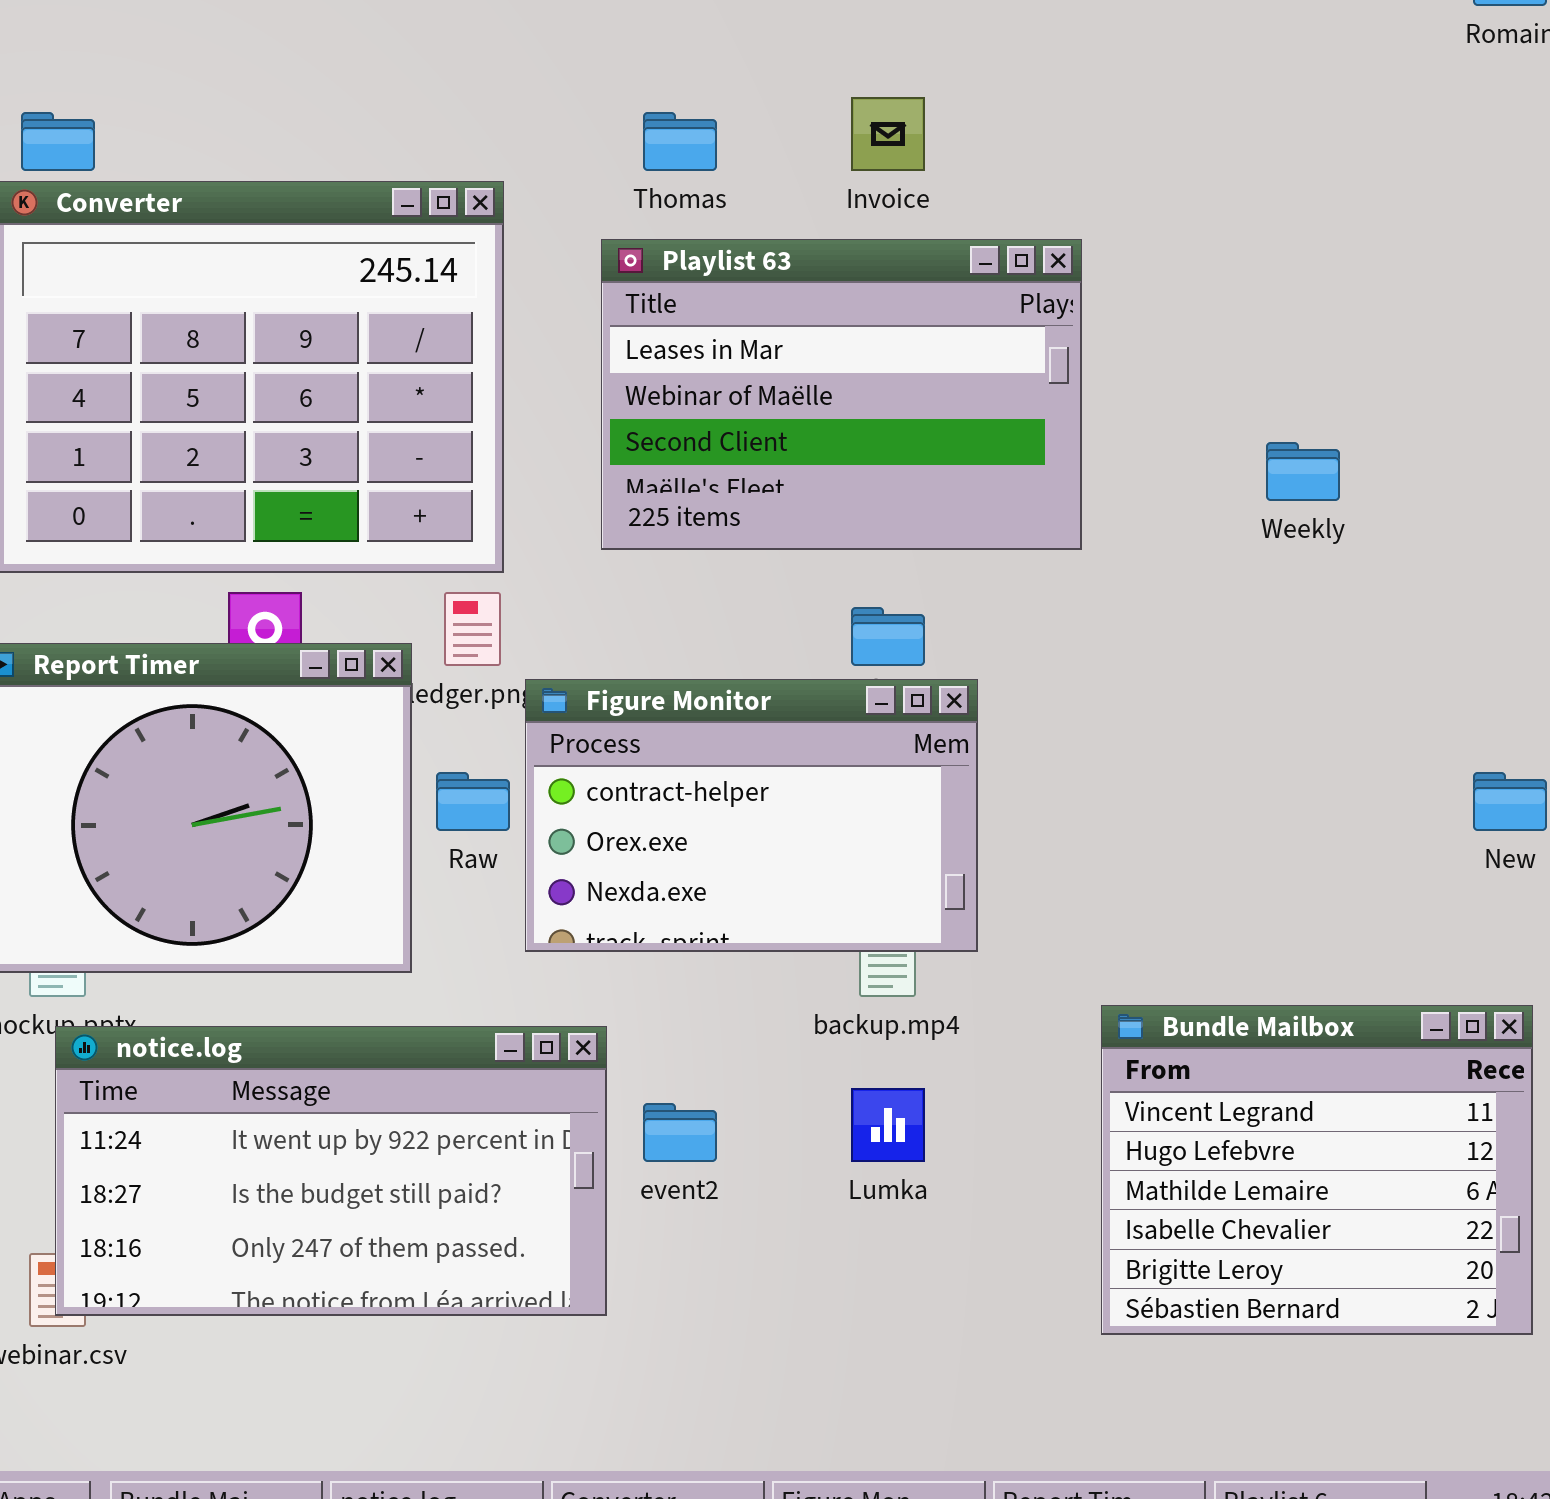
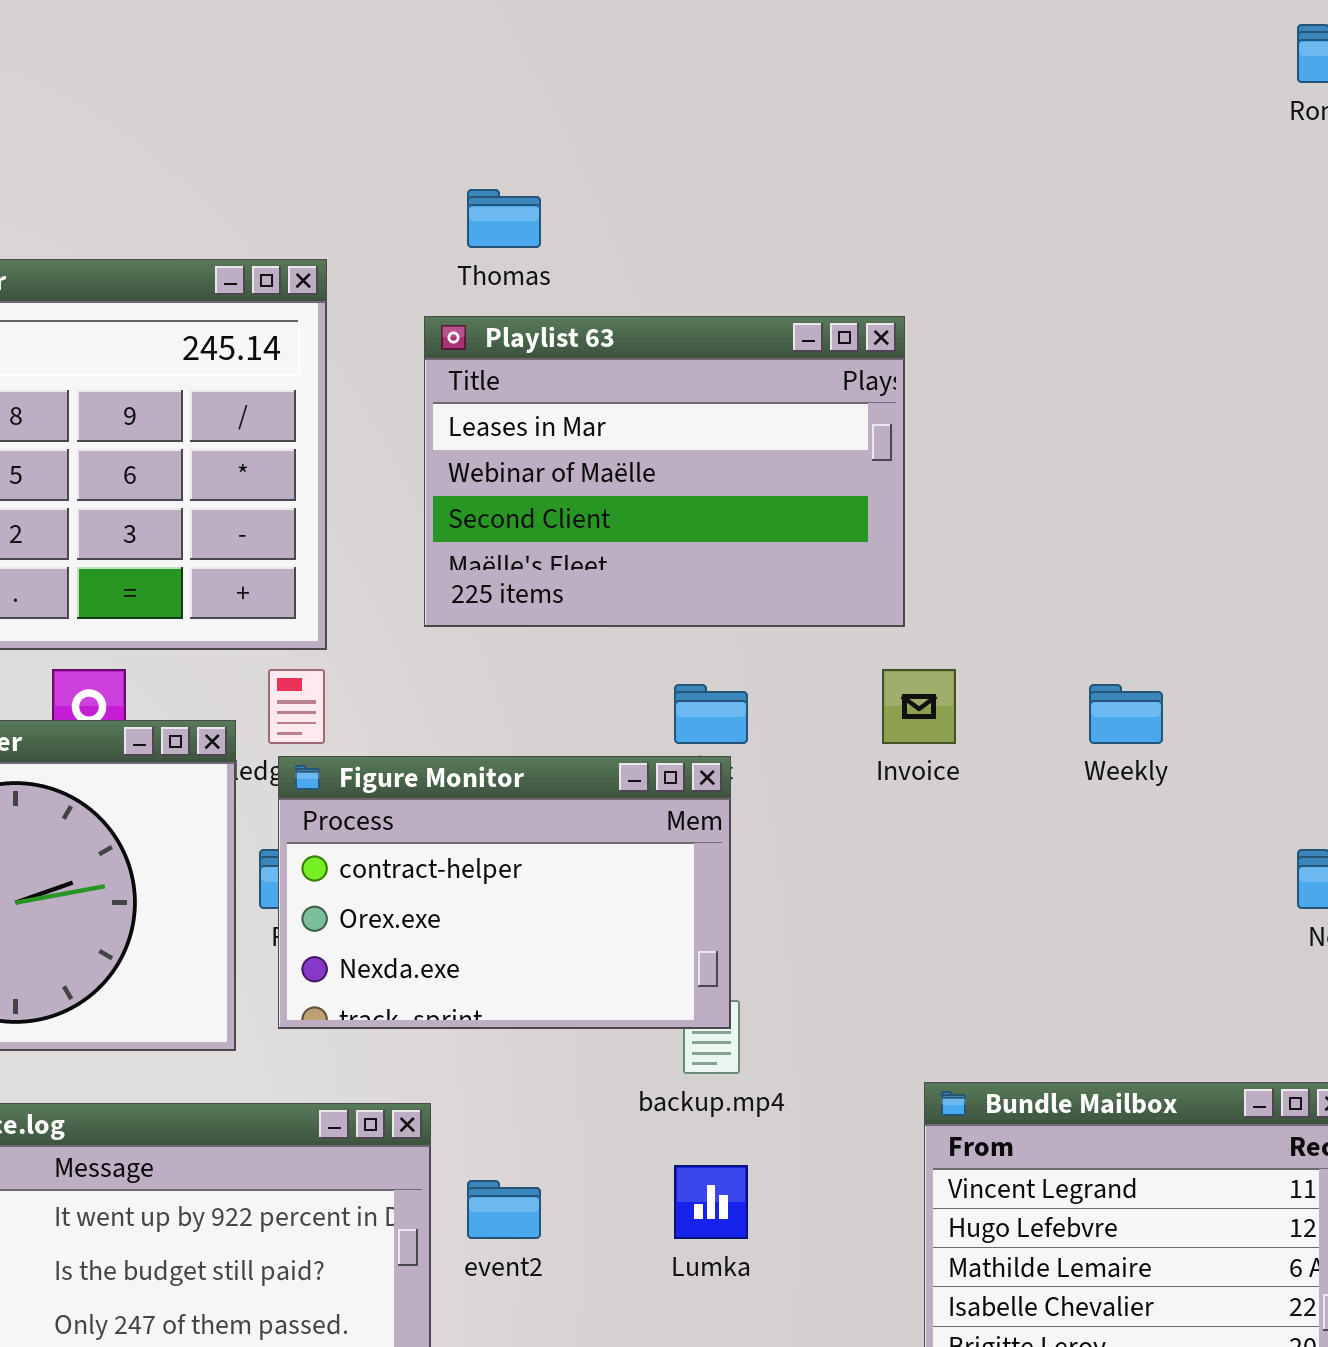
Invoice: [851,97,925,171] -> [882,669,956,744], moved
Weekly: [1266,442,1340,501] -> [1089,684,1163,744], moved
Figure Monitor: [525,679,978,952] -> [278,756,731,1029], moved

